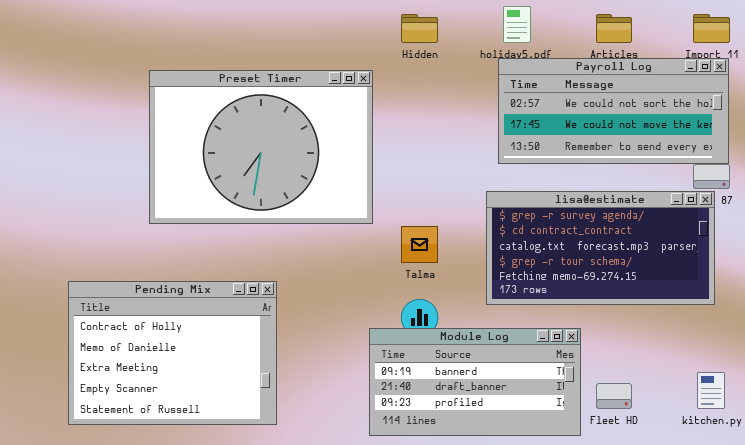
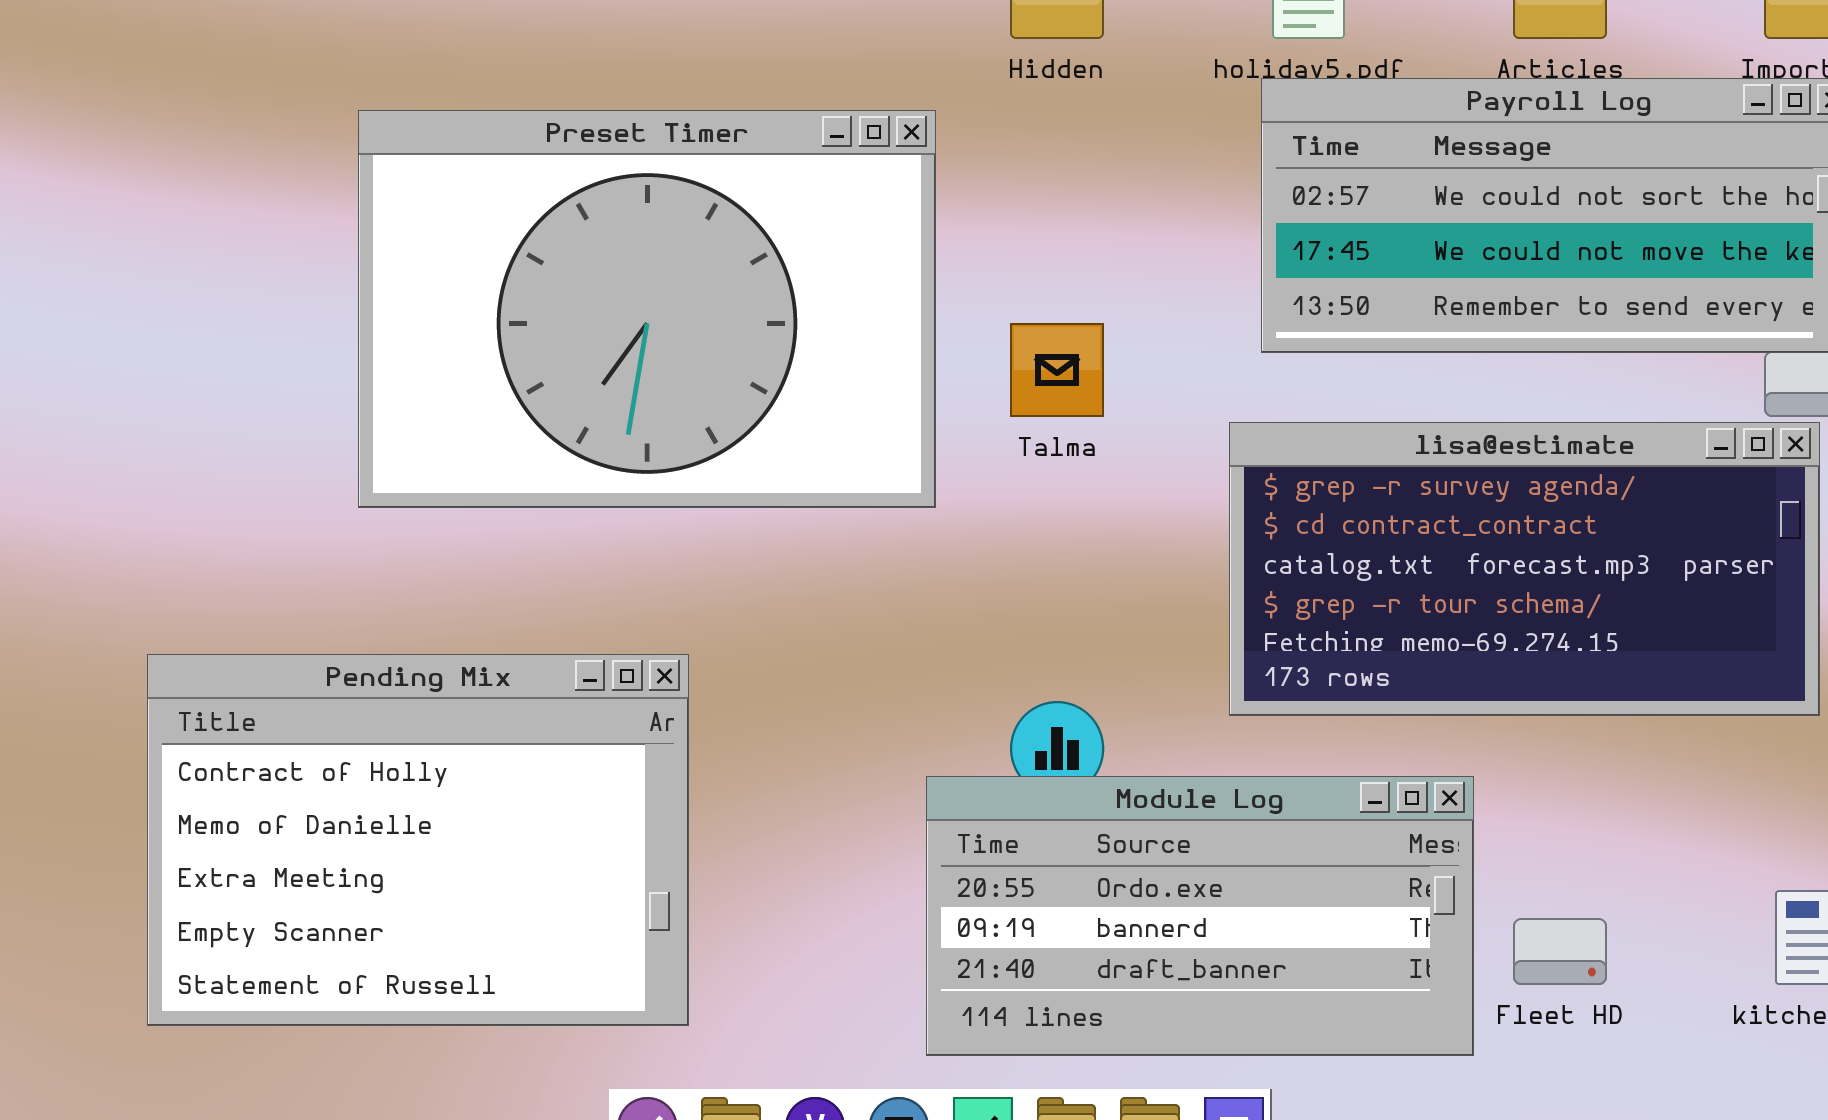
Talma: [401,226,438,263] -> [1010,323,1104,417], moved
Module Log: [369,328,581,436] -> [926,776,1474,1056], scrolled up 1 row

